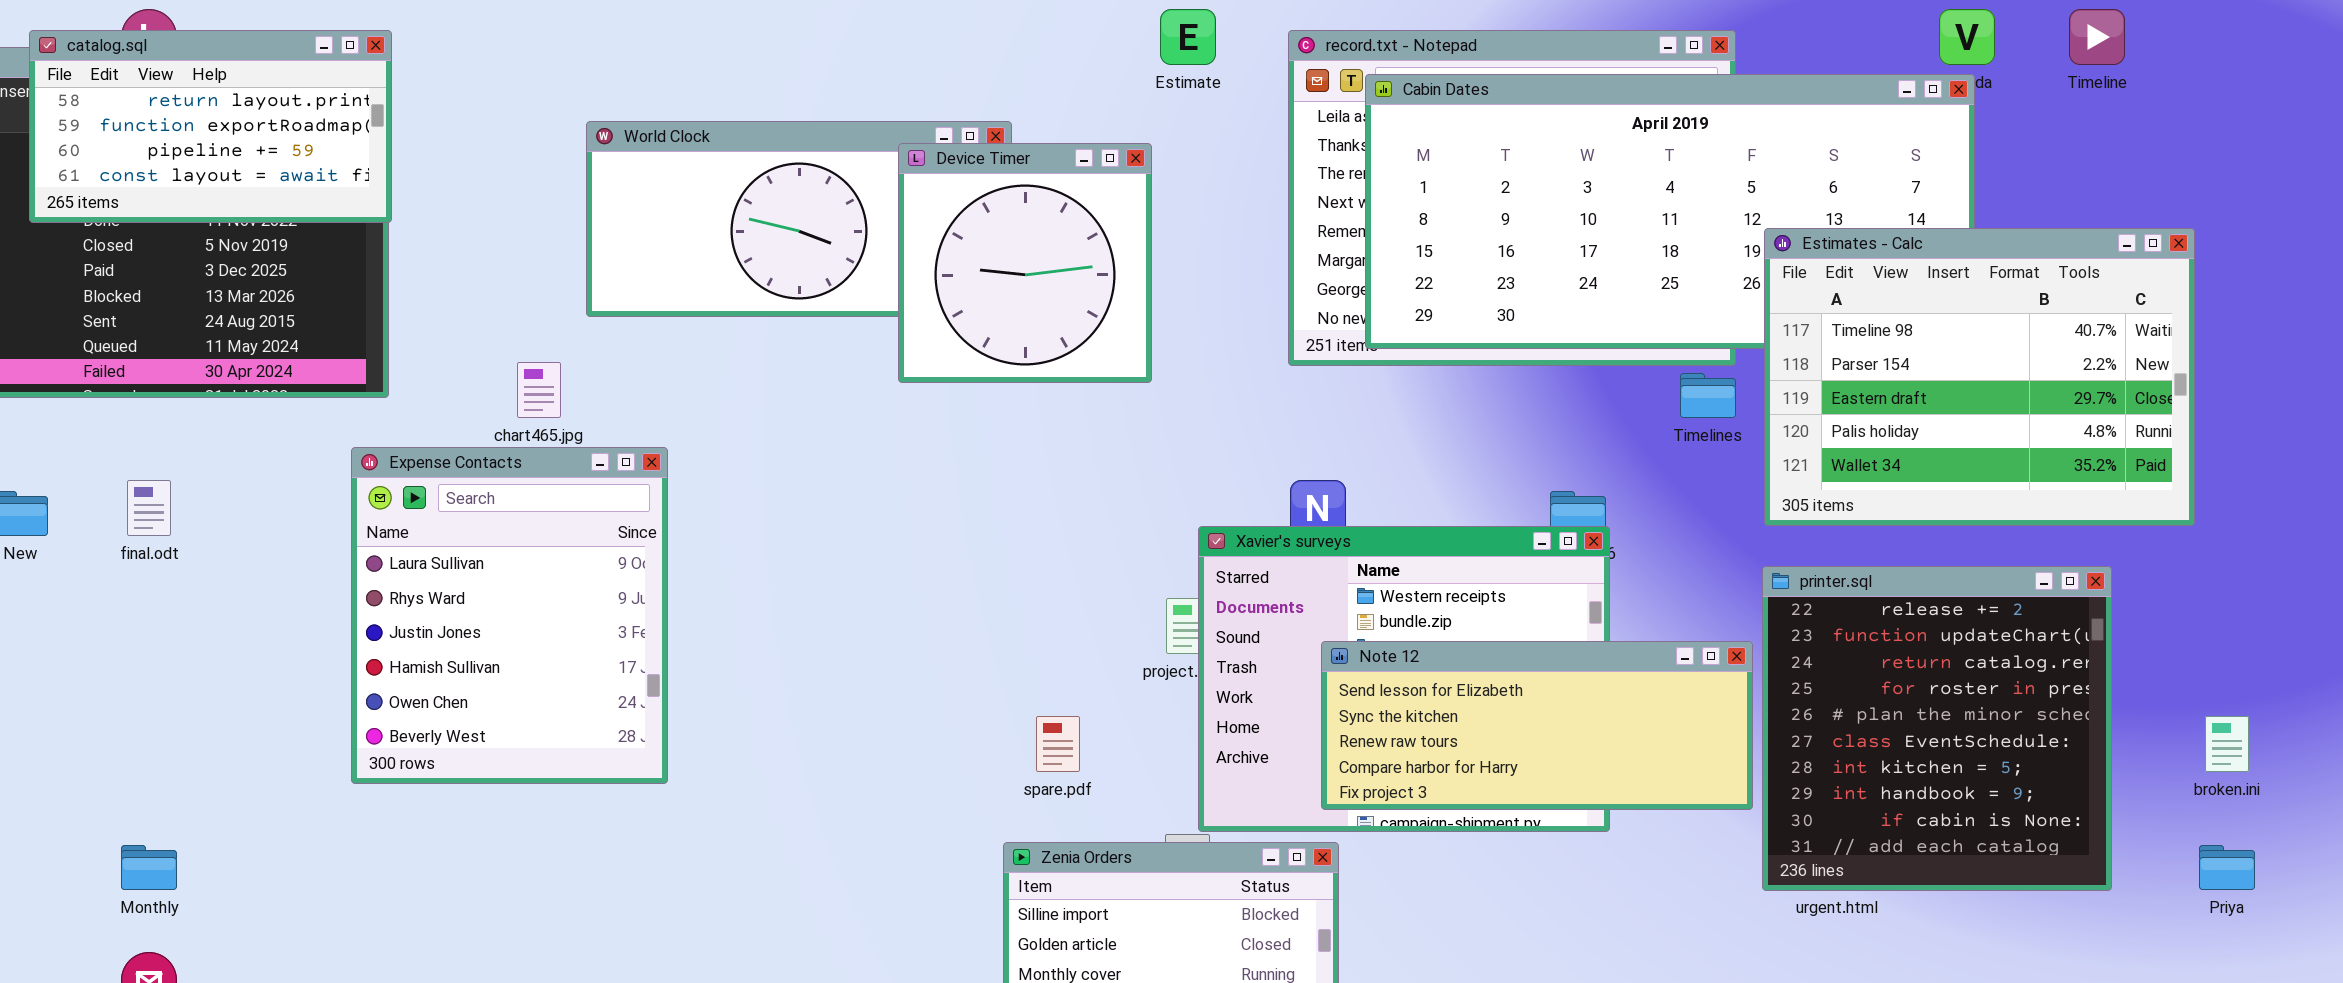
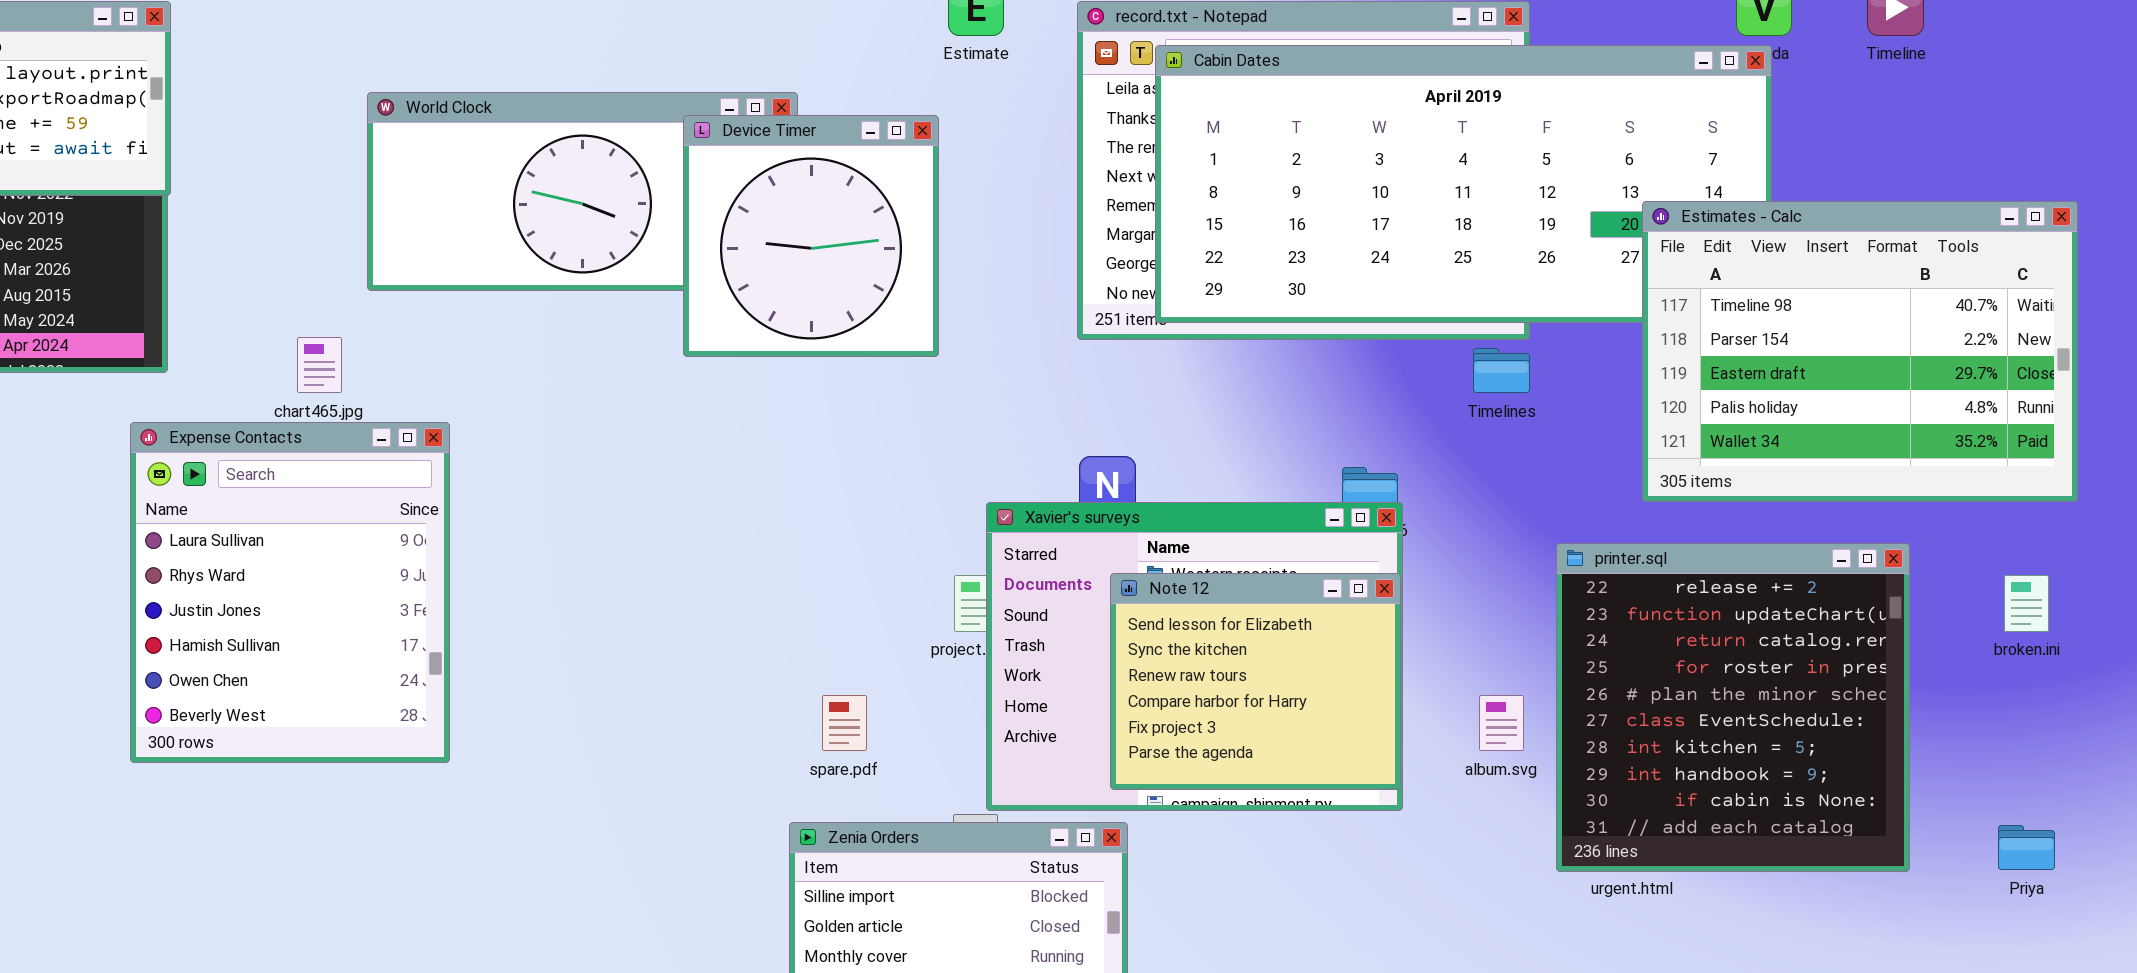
Estimates - Calc: [1764,228,2195,526] -> [1642,201,2078,502], moved
Note 12: [1321,641,1753,810] -> [1110,573,1401,790], resized
broken.ini: [2205,716,2249,772] -> [2004,575,2049,632], moved

